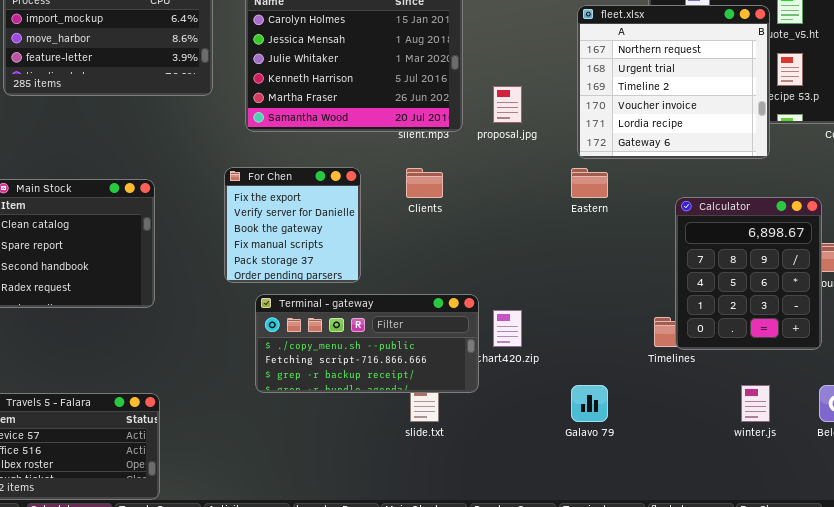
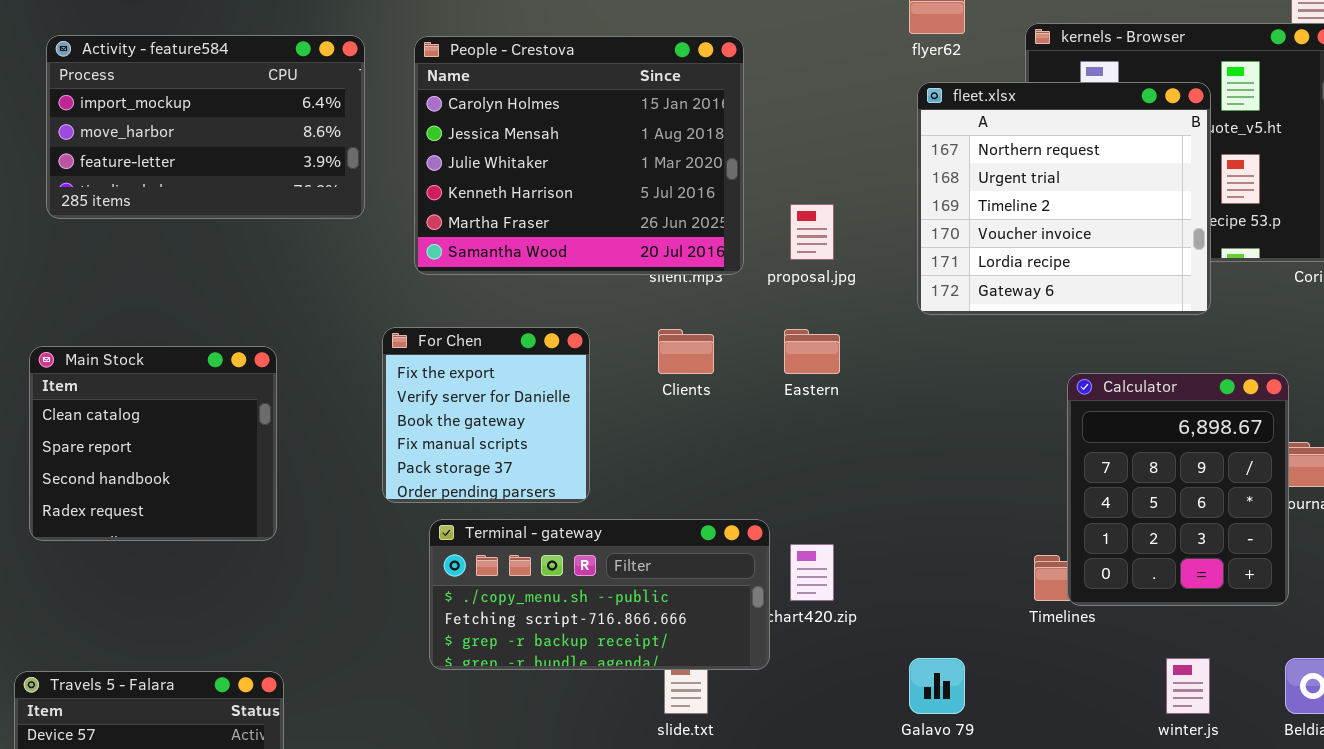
Eastern: [571,168,608,198] -> [784,329,840,374], moved

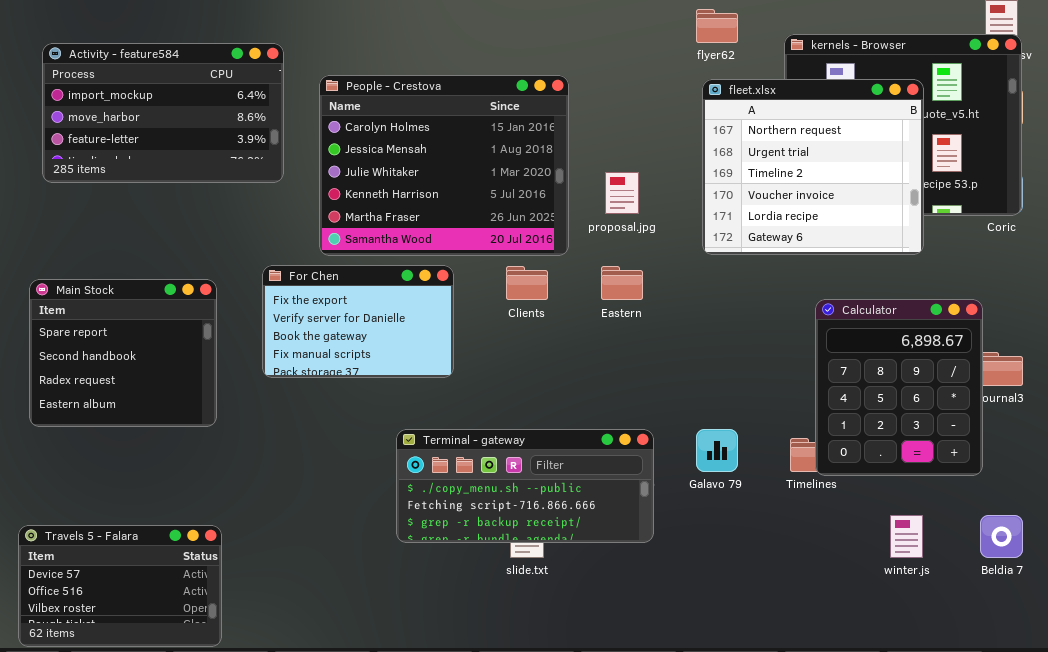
People - Crestova: [414,36,744,275] -> [319,75,569,256], moved
For Chen: [382,327,590,503] -> [262,265,454,378], resized
Main Stock: [29,346,277,541] -> [29,279,217,427], scrolled down 1 row
Terminal - gateway: [429,519,770,670] -> [396,429,654,543], moved
Galavo 79: [909,658,965,714] -> [696,429,738,472], moved

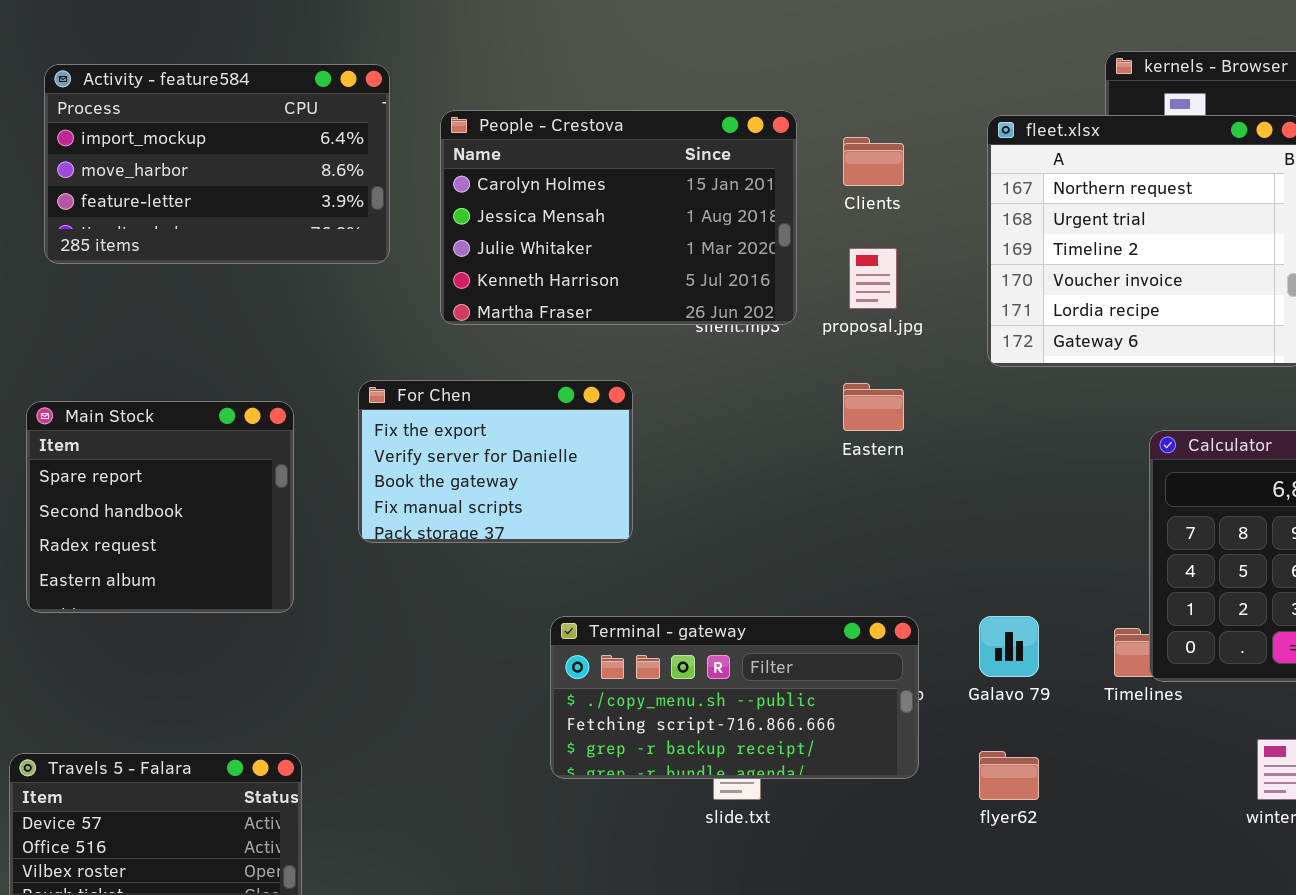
flyer62: [696,9,738,43] -> [979,751,1039,800], moved
People - Crestova: [319,75,569,256] -> [440,110,797,325], resized
Clients: [506,266,548,300] -> [843,137,904,186], moved

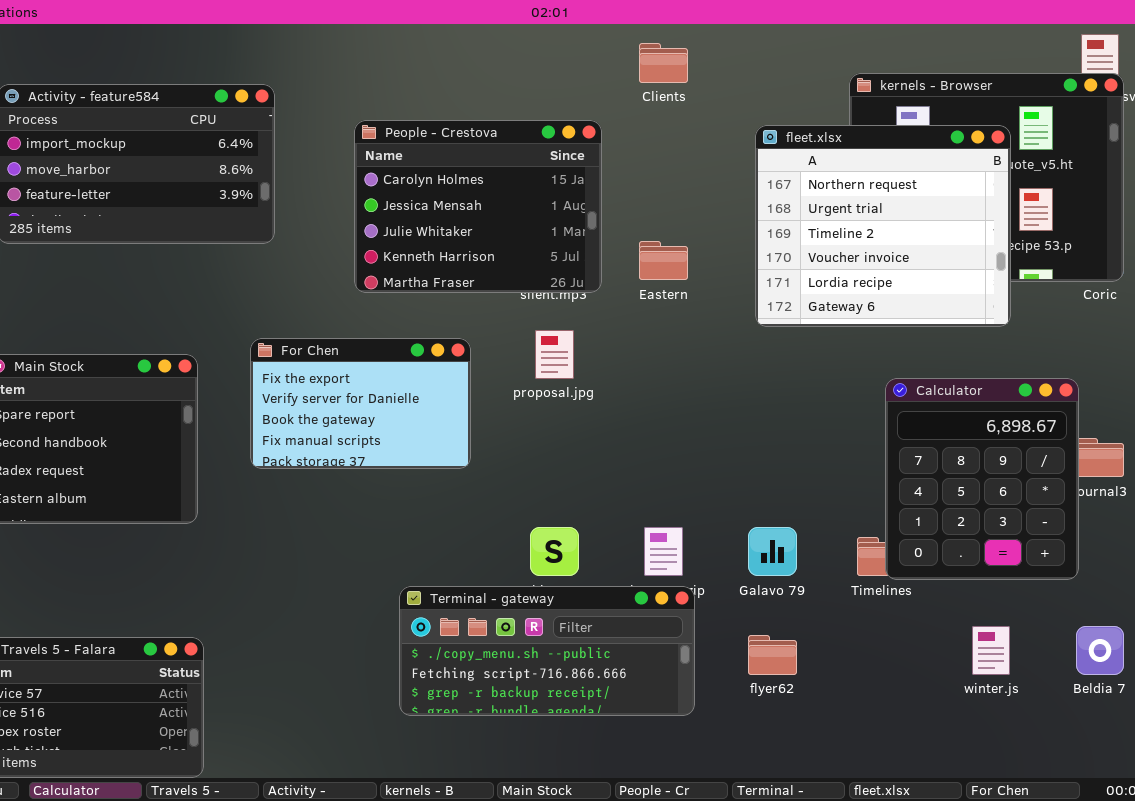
People - Crestova: [440,110,797,325] -> [354,120,602,293], resized
Clients: [843,137,904,186] -> [639,43,688,83], moved
proposal.jpg: [849,248,897,309] -> [535,330,574,379], moved
Eastern: [843,383,904,431] -> [639,241,688,280], moved
Terminal - gateway: [550,616,919,779] -> [399,586,695,716], moved

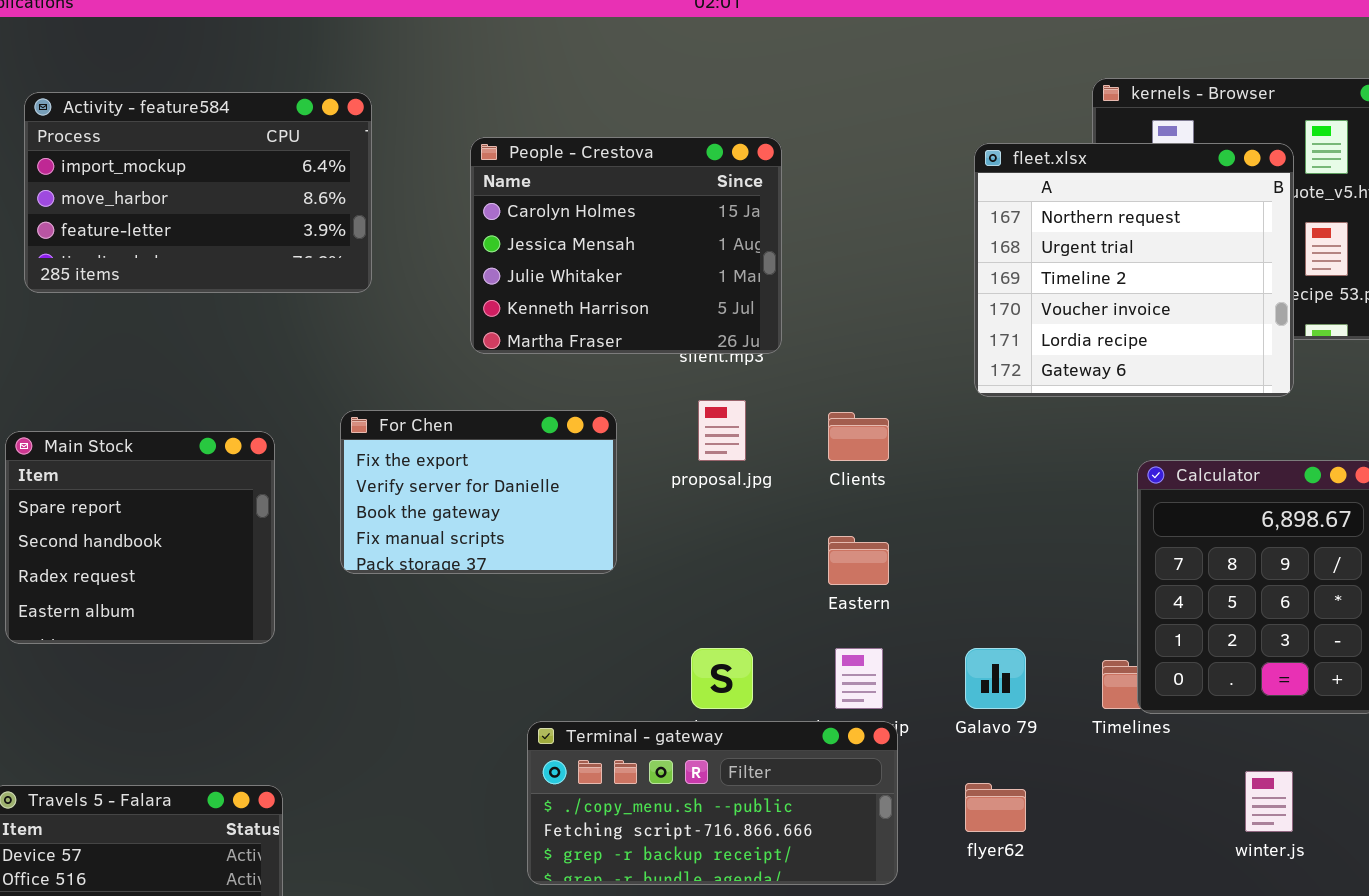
Clients: [639,43,688,83] -> [828,412,889,461], moved
Eastern: [639,241,688,280] -> [828,536,889,585], moved

